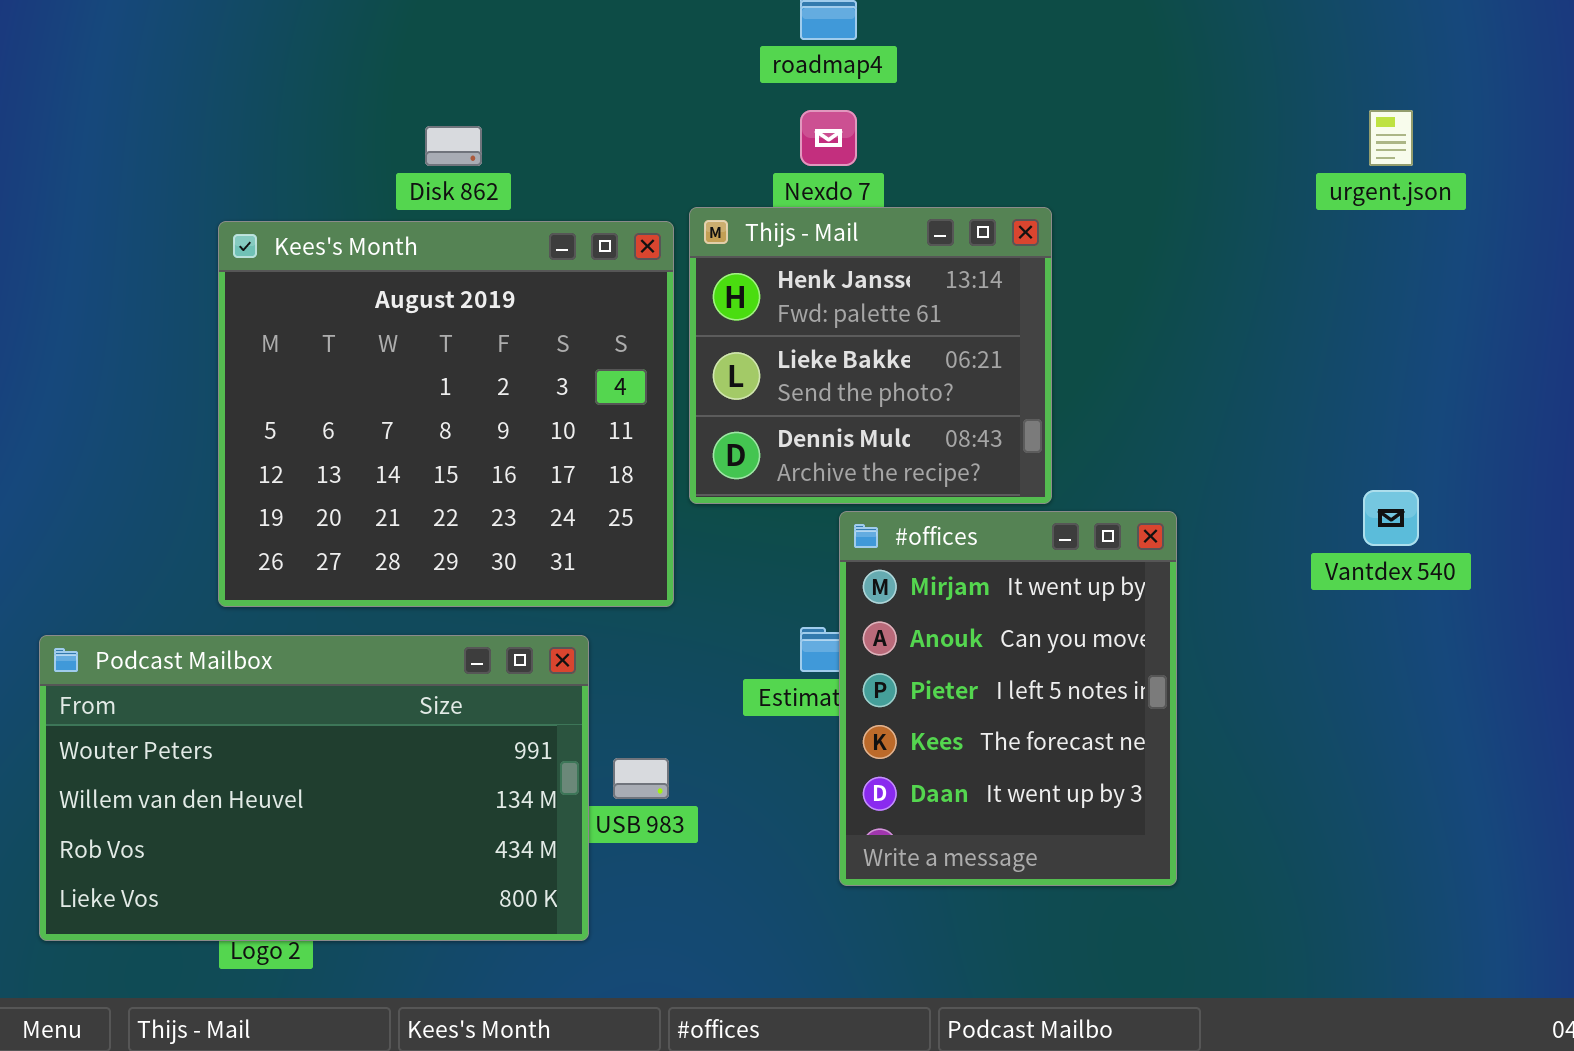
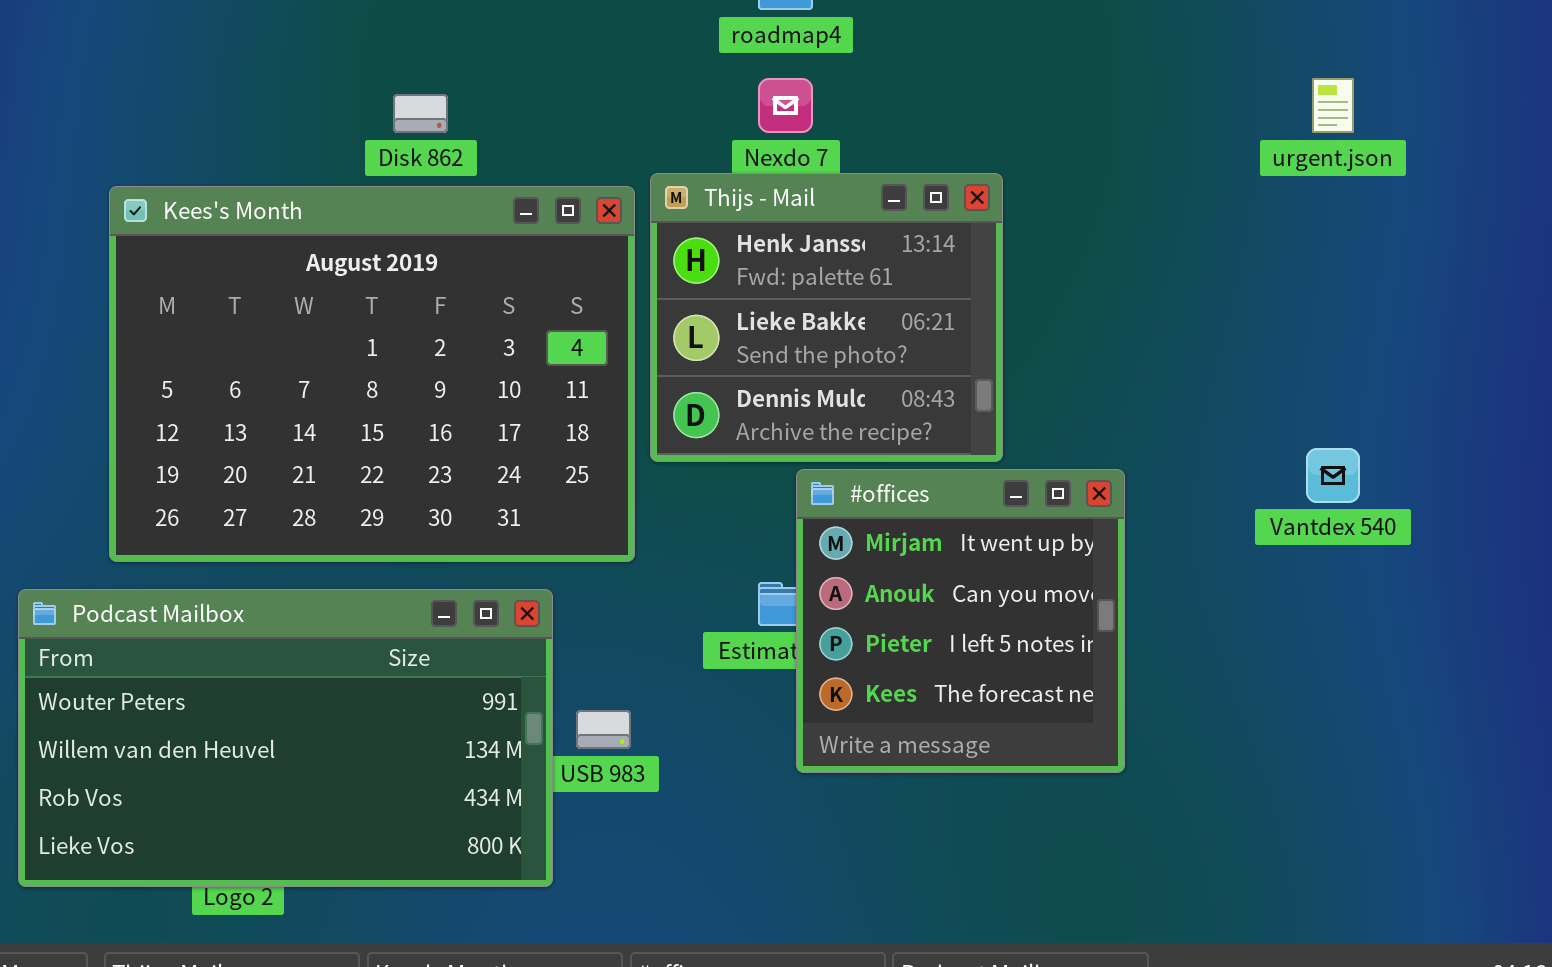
Kees's Month: [218,221,674,607] -> [109,186,635,562], resized
#offices: [839,511,1177,886] -> [796,469,1125,773], resized

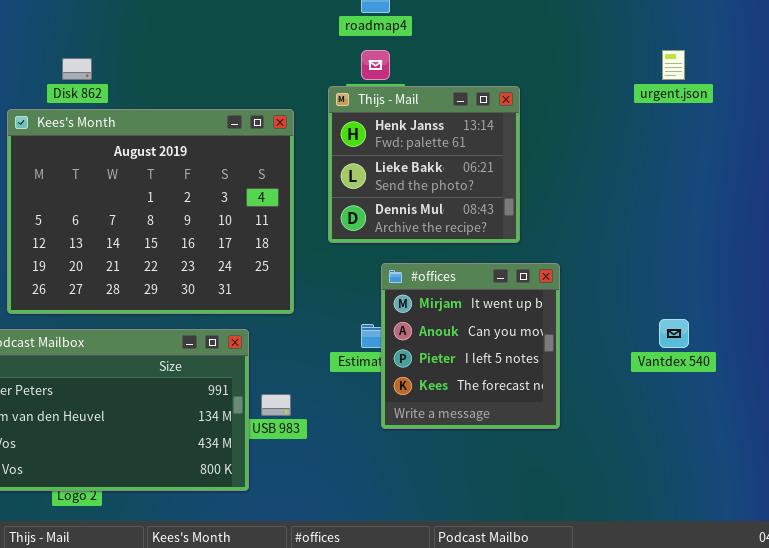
Disk 862: [393,94,448,133] -> [62,58,92,80], moved
Thijs - Mail: [650,173,1003,462] -> [328,86,520,243], moved
Vantdex 540: [1306,448,1360,503] -> [659,319,689,348], moved

